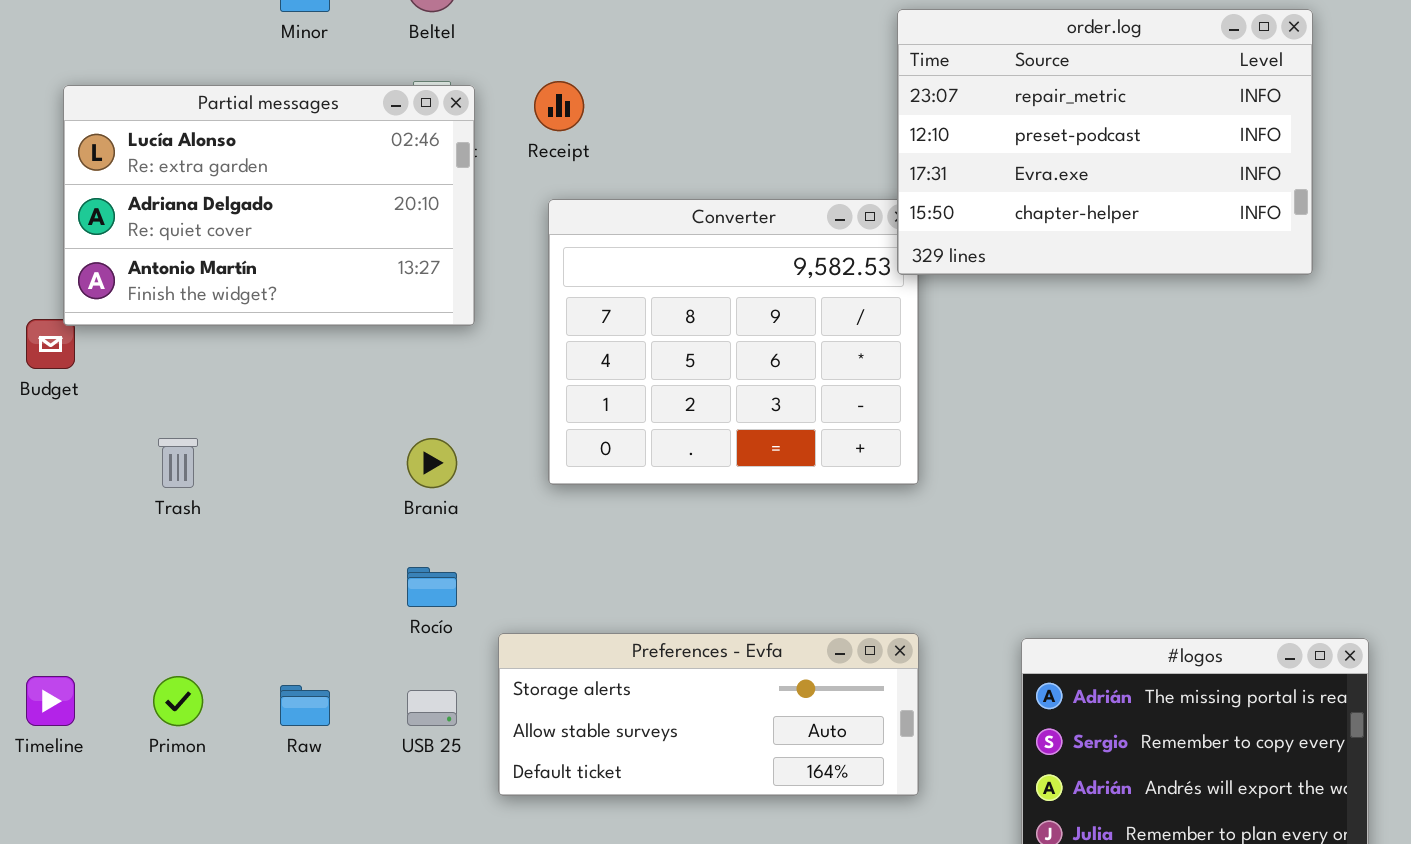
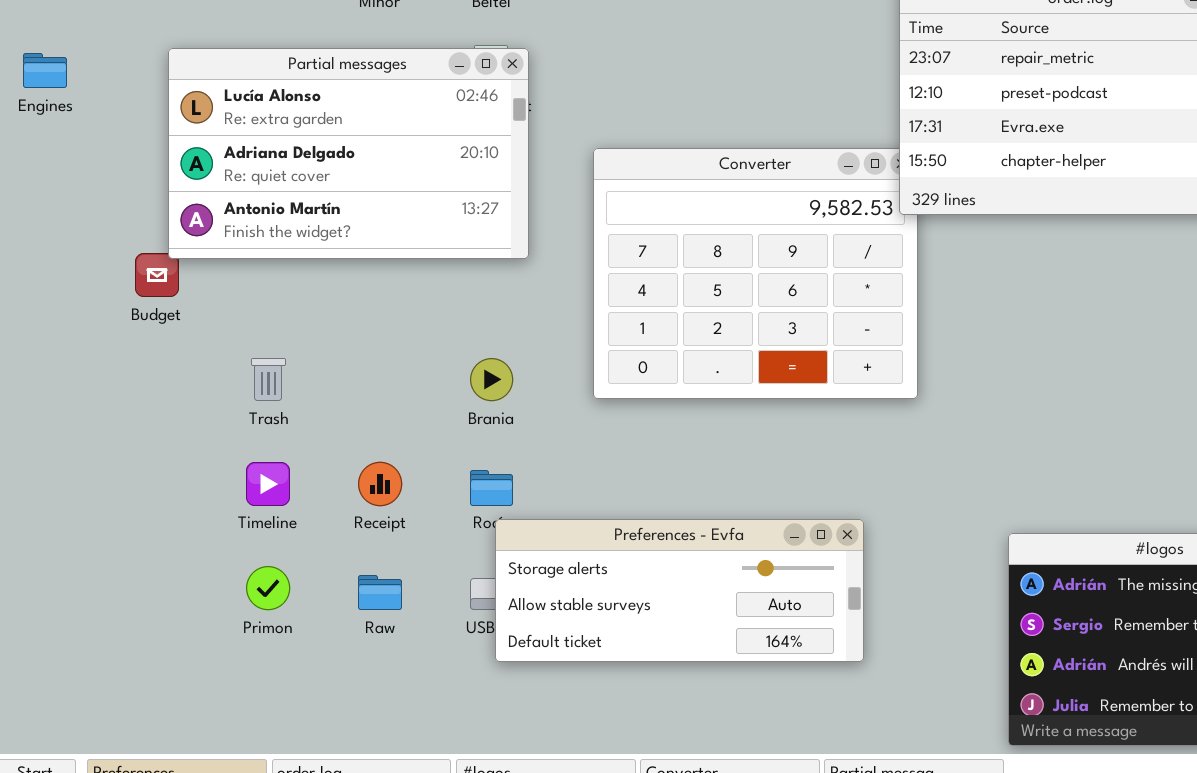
Receipt: [534,81,584,131] -> [358,462,402,506], moved
Preferences - Evfa: [498,633,919,796] -> [495,519,864,662], moved
Timeline: [26,676,75,726] -> [246,462,290,506], moved

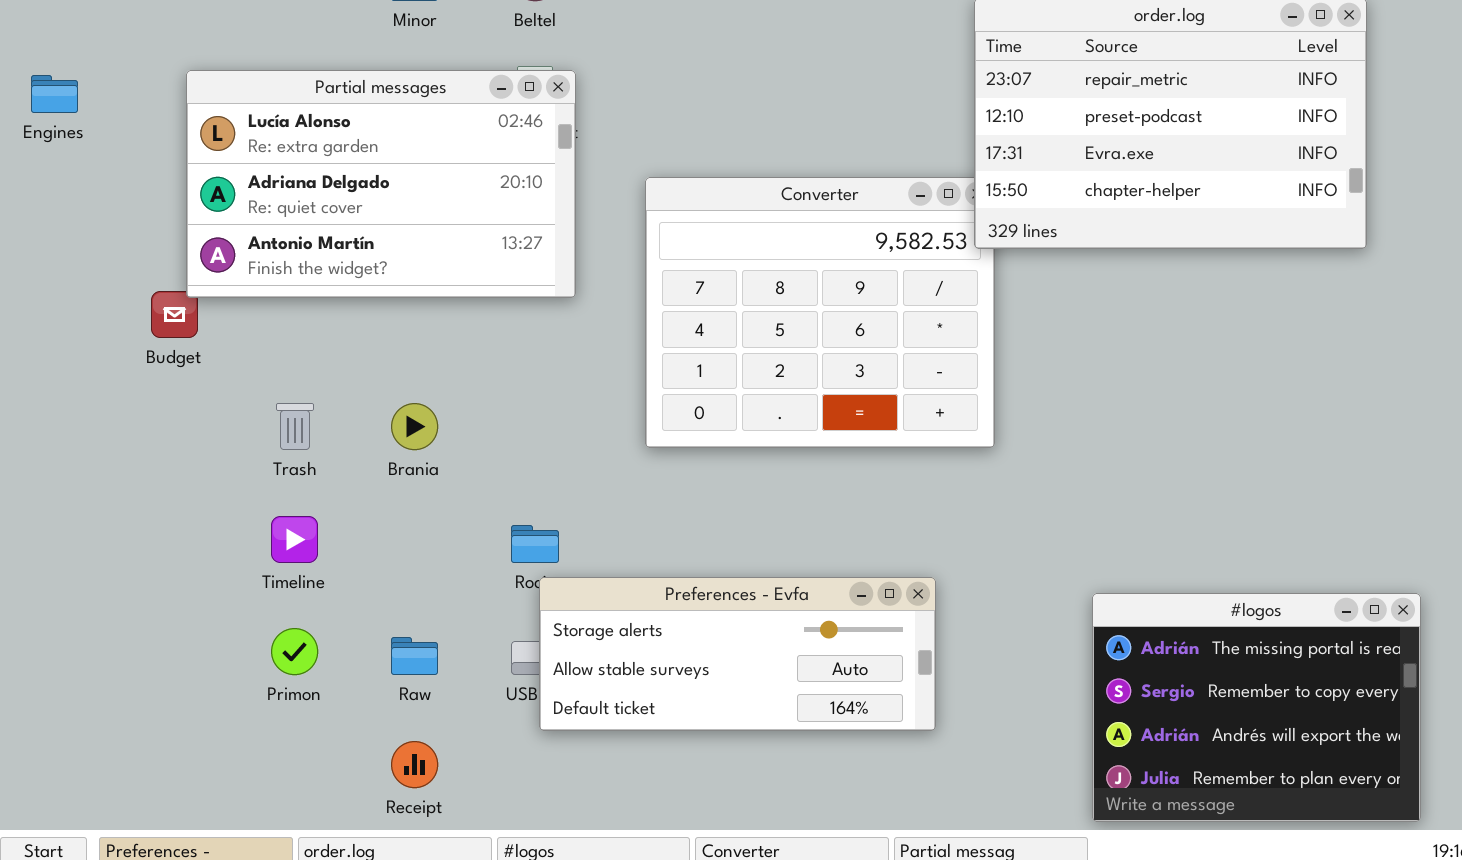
Brania: [470,358,513,401] -> [391,403,438,450], moved
Receipt: [358,462,402,506] -> [391,741,438,788], moved

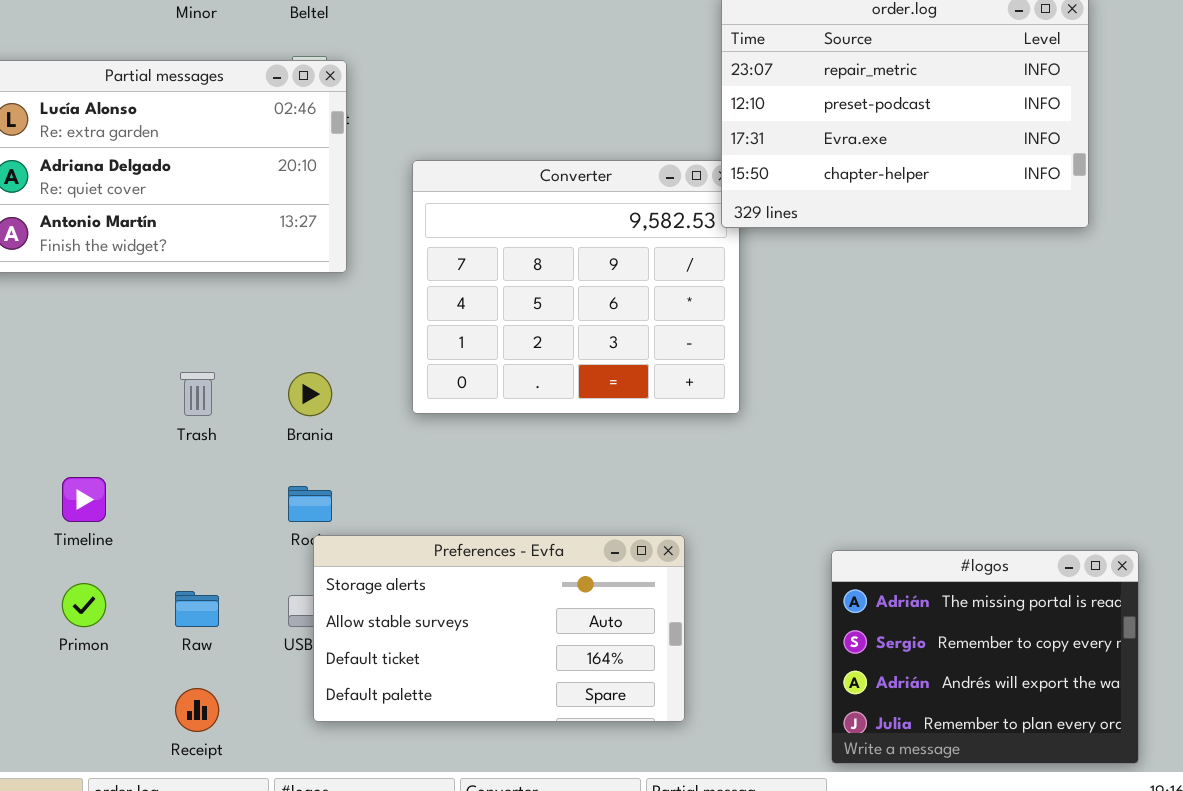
Trash: [276,403,314,450] -> [180,372,215,416], moved
Brania: [391,403,438,450] -> [288,372,332,416], moved
Preferences - Evfa: [539,577,936,731] -> [313,535,685,722], resized

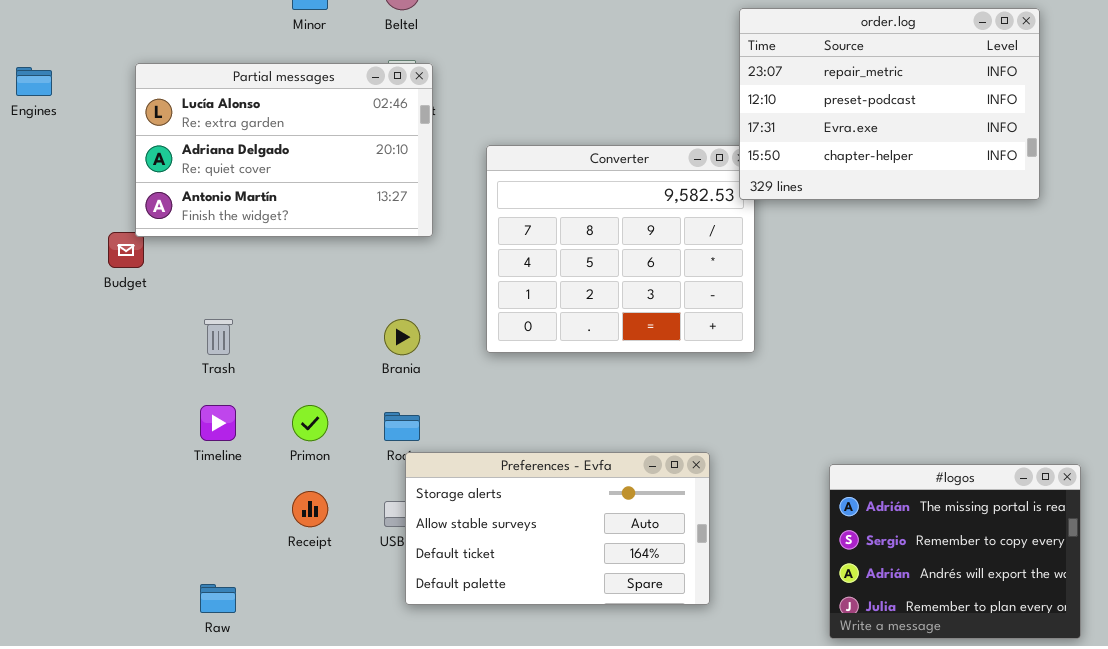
Trash: [180,372,215,416] -> [204,319,233,355], moved
Primon: [62,583,106,627] -> [292,405,328,441], moved
Raw: [175,591,219,627] -> [200,584,236,613], moved
Receipt: [175,688,219,732] -> [292,491,328,527], moved

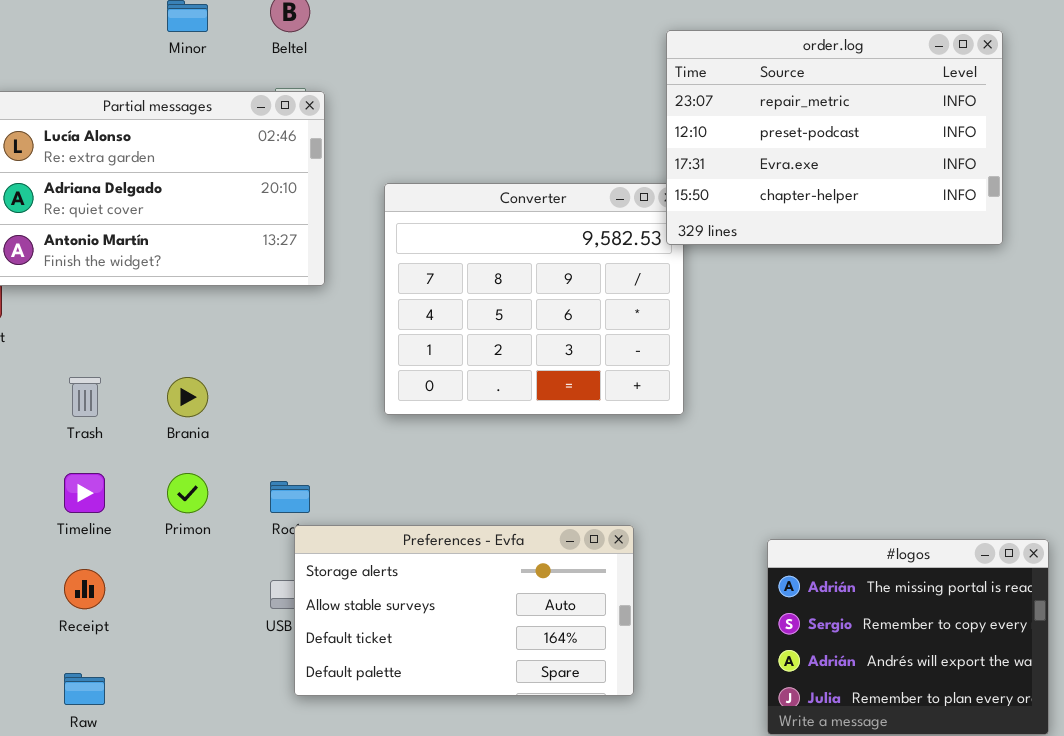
Brania: [384,319,420,355] -> [167,377,208,417], moved
Receipt: [292,491,328,527] -> [64,569,105,609], moved

